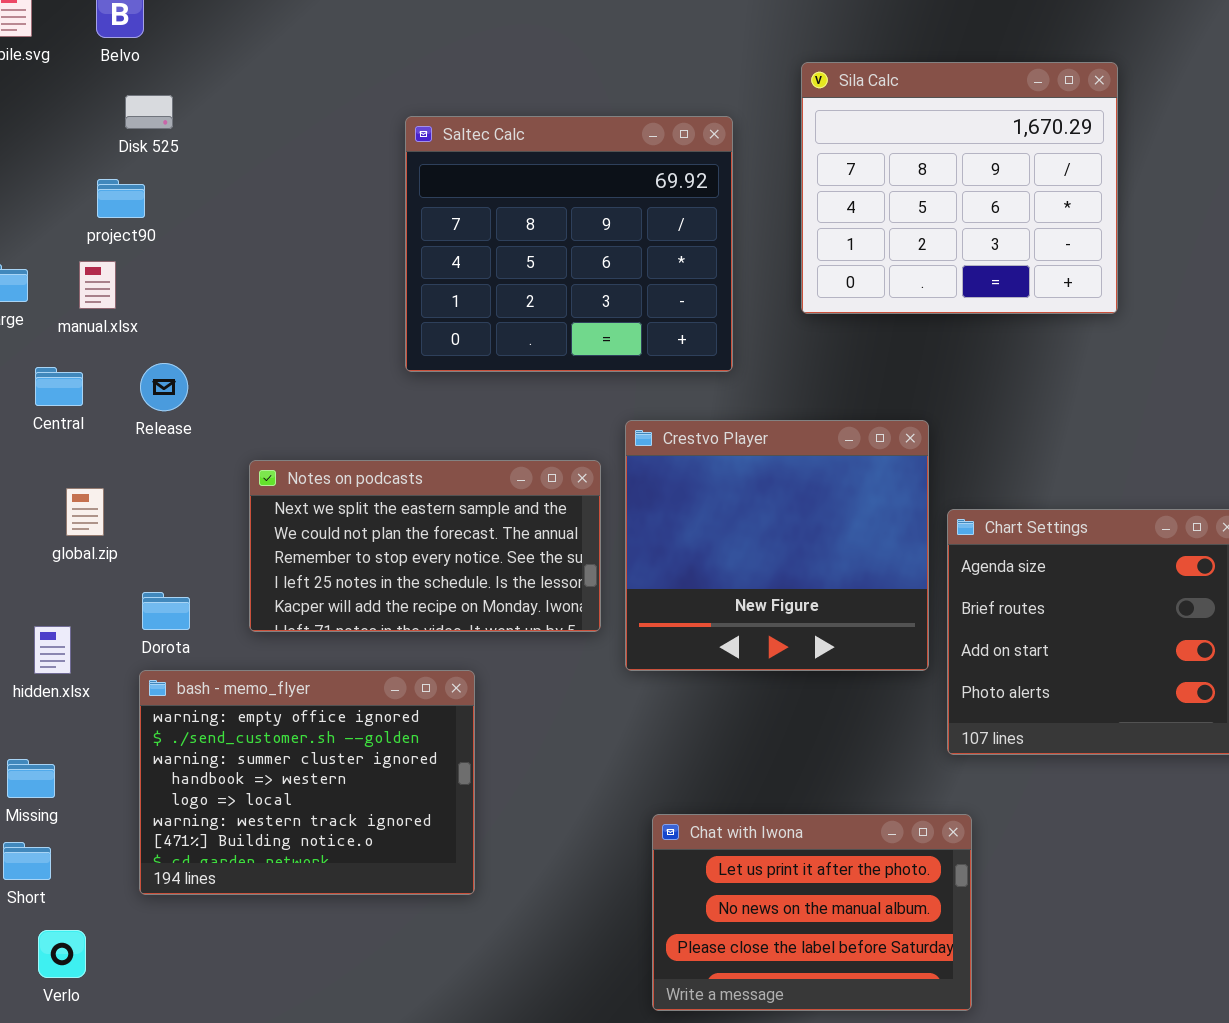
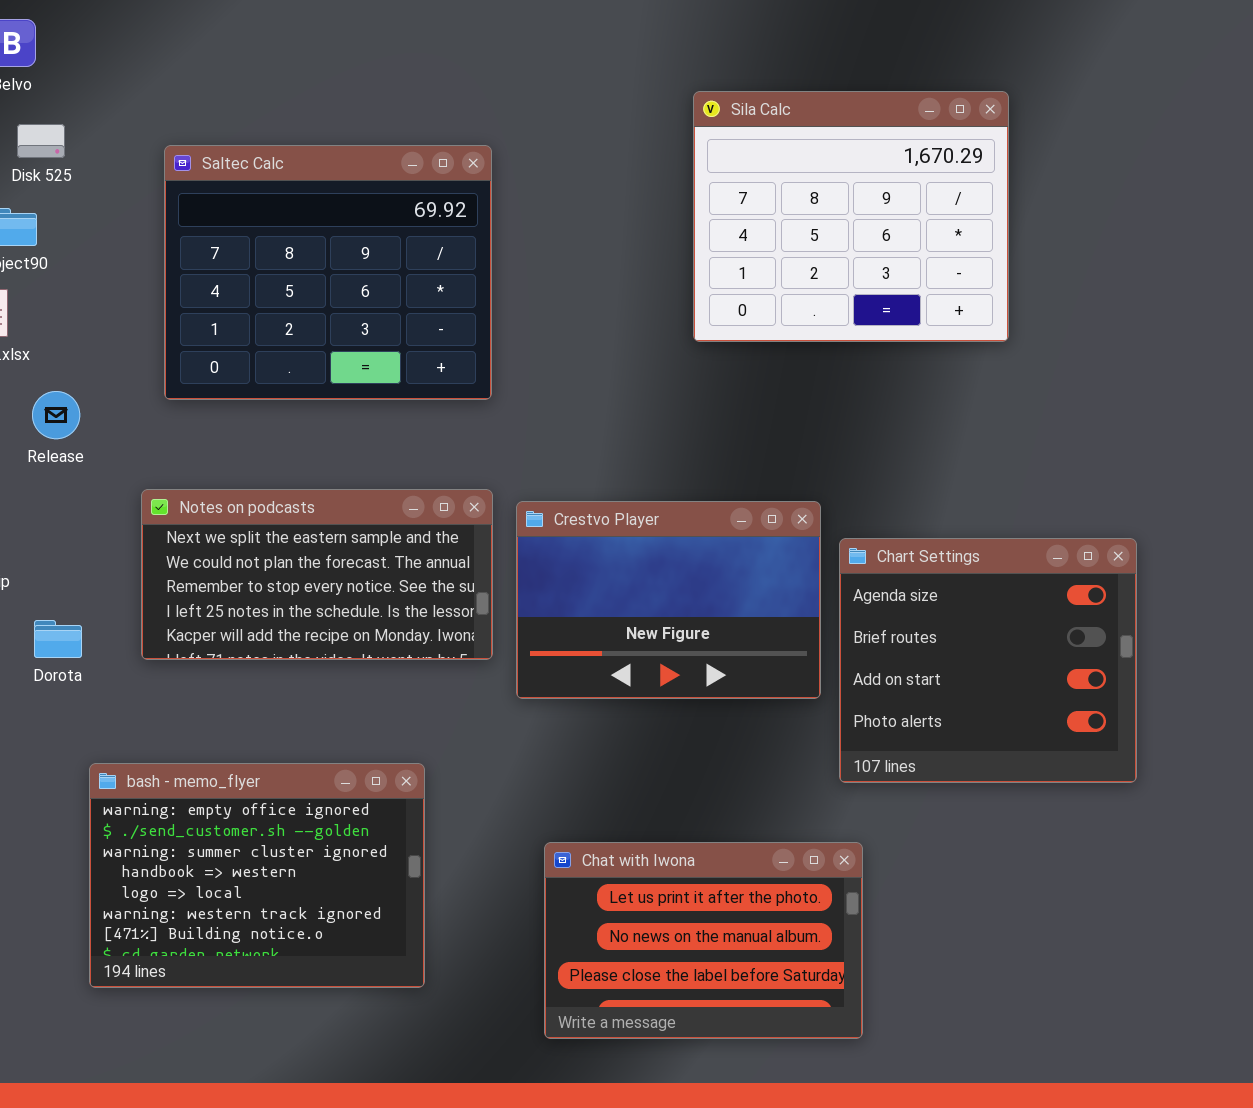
Saltec Calc: [405,116,733,372] -> [164,145,492,400], moved
Crestvo Player: [625,420,929,671] -> [516,501,821,699], resized
bash - memo_flyer: [139,670,475,895] -> [89,763,425,988], moved

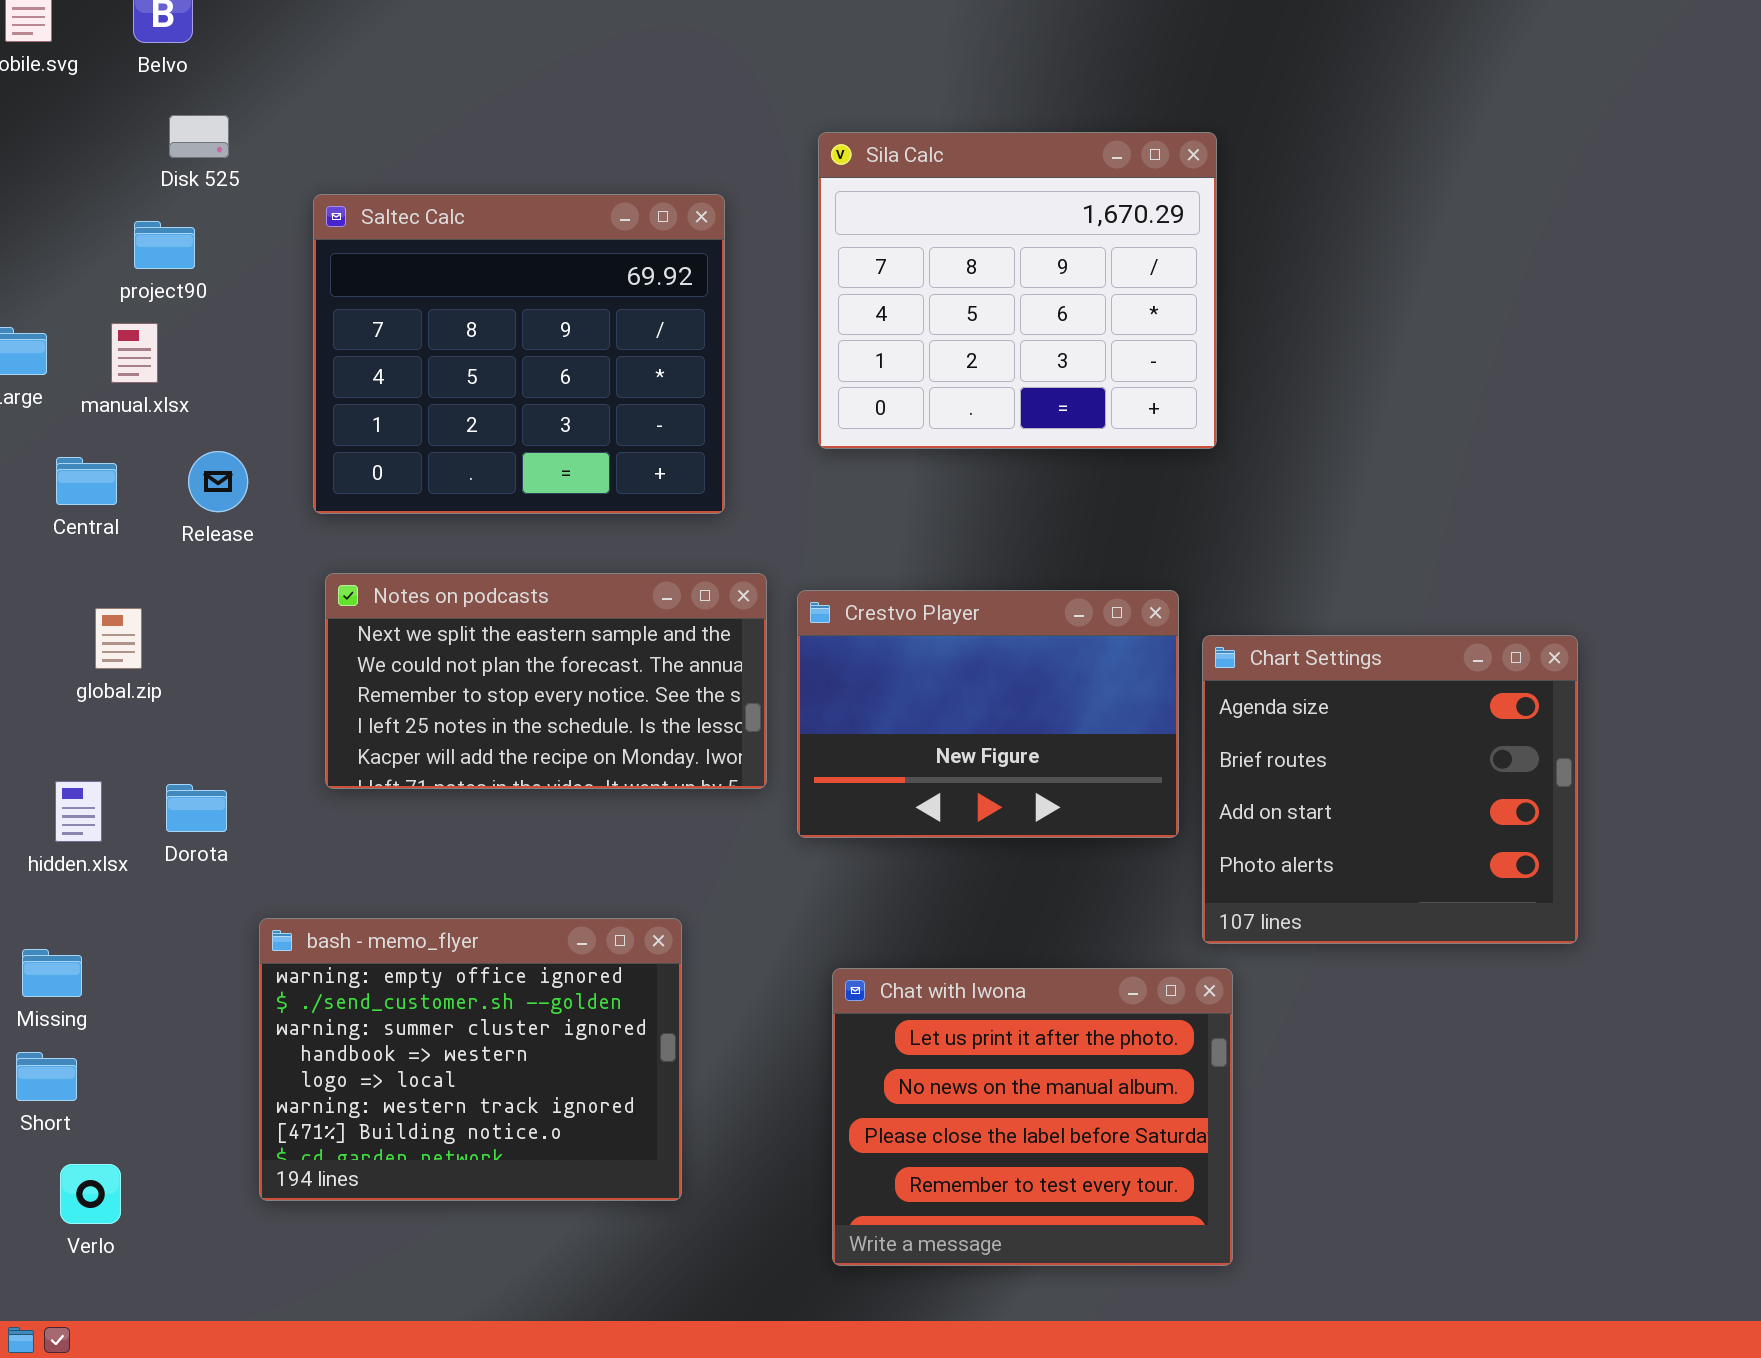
Sila Calc: [693,91,1009,342] -> [818,132,1217,449], moved
Saltec Calc: [164,145,492,400] -> [313,194,725,514], moved
Dorota: [34,620,82,658] -> [166,784,227,832], moved
Chat with Iwona: [544,842,863,1039] -> [832,968,1233,1266], resized

